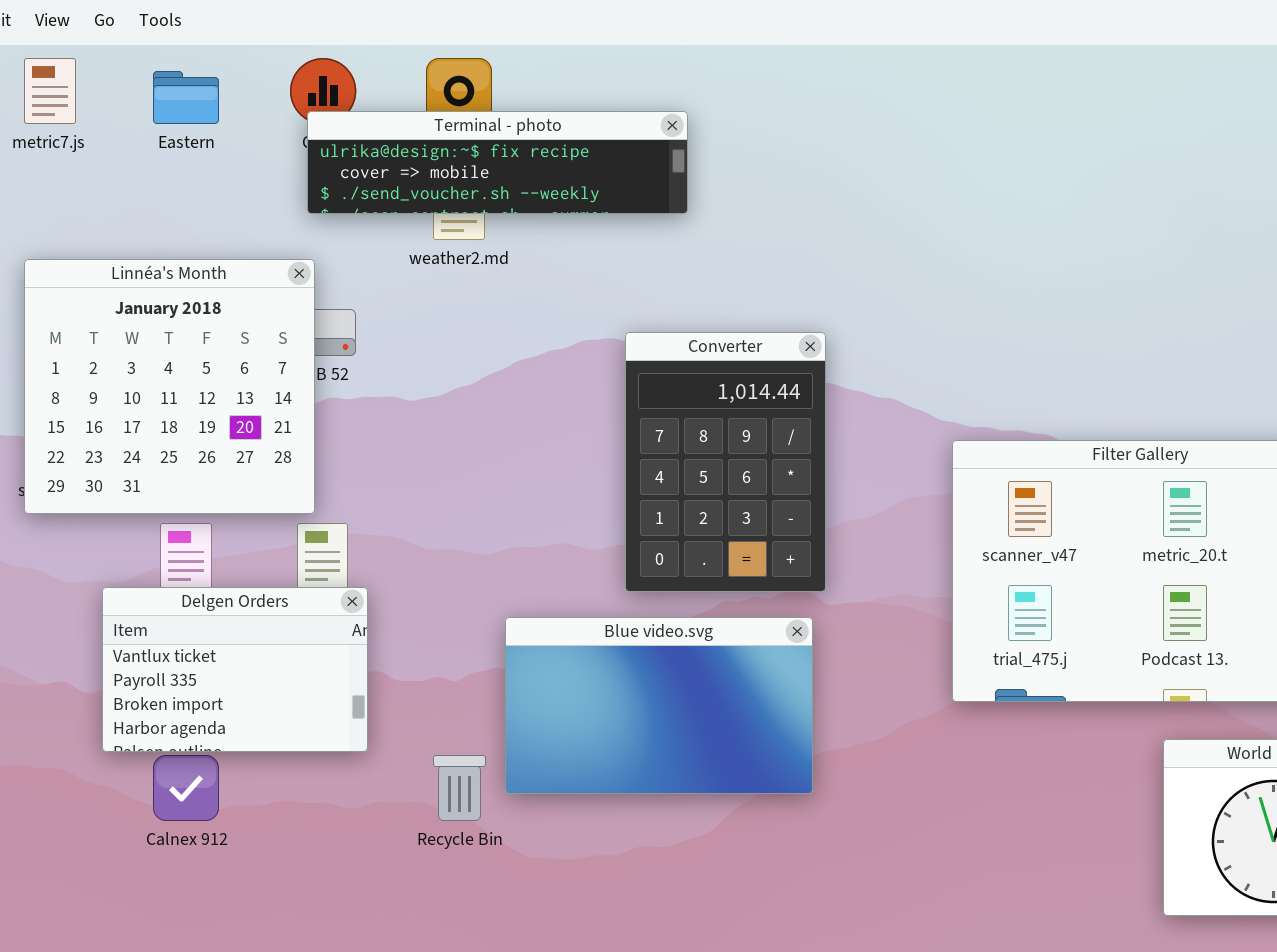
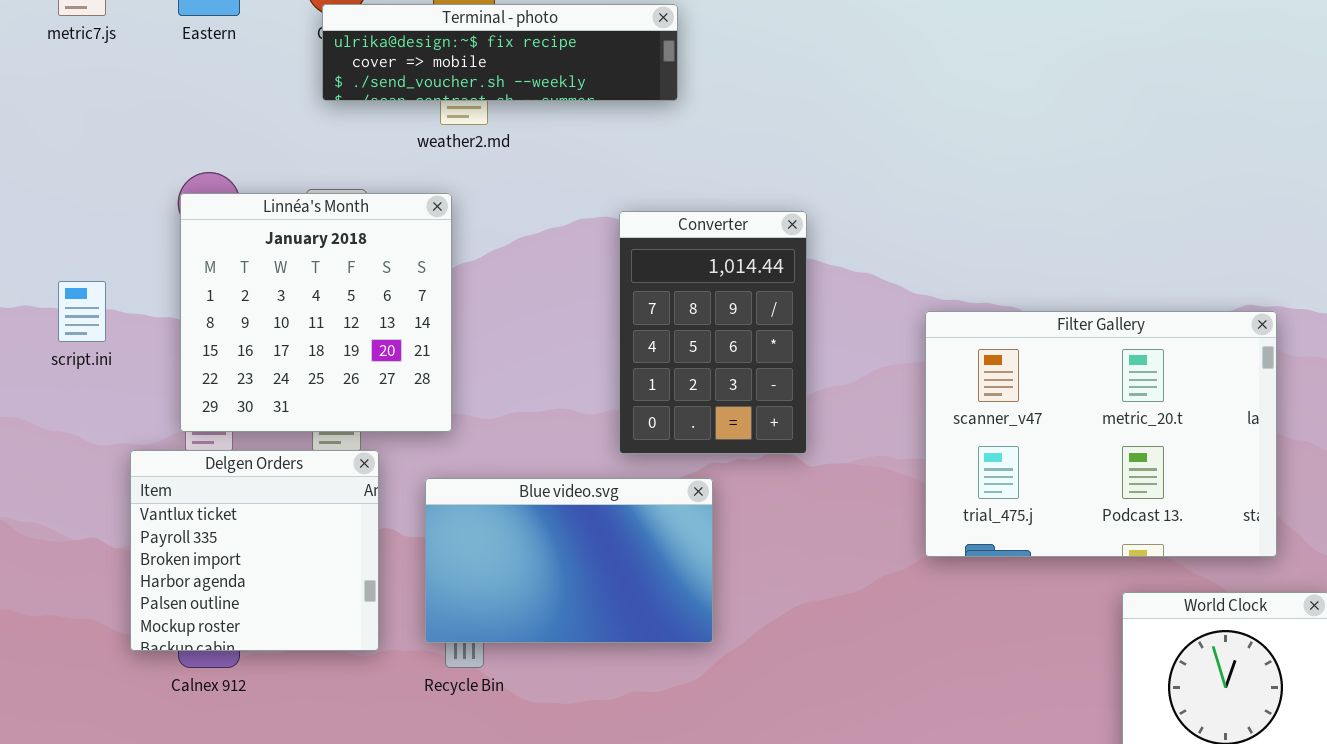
Linnéa's Month: [24,259,315,514] -> [180,193,452,432], moved
Delgen Orders: [102,587,368,752] -> [130,450,379,651], resized
Blue video.svg: [505,617,813,794] -> [425,478,713,643], moved

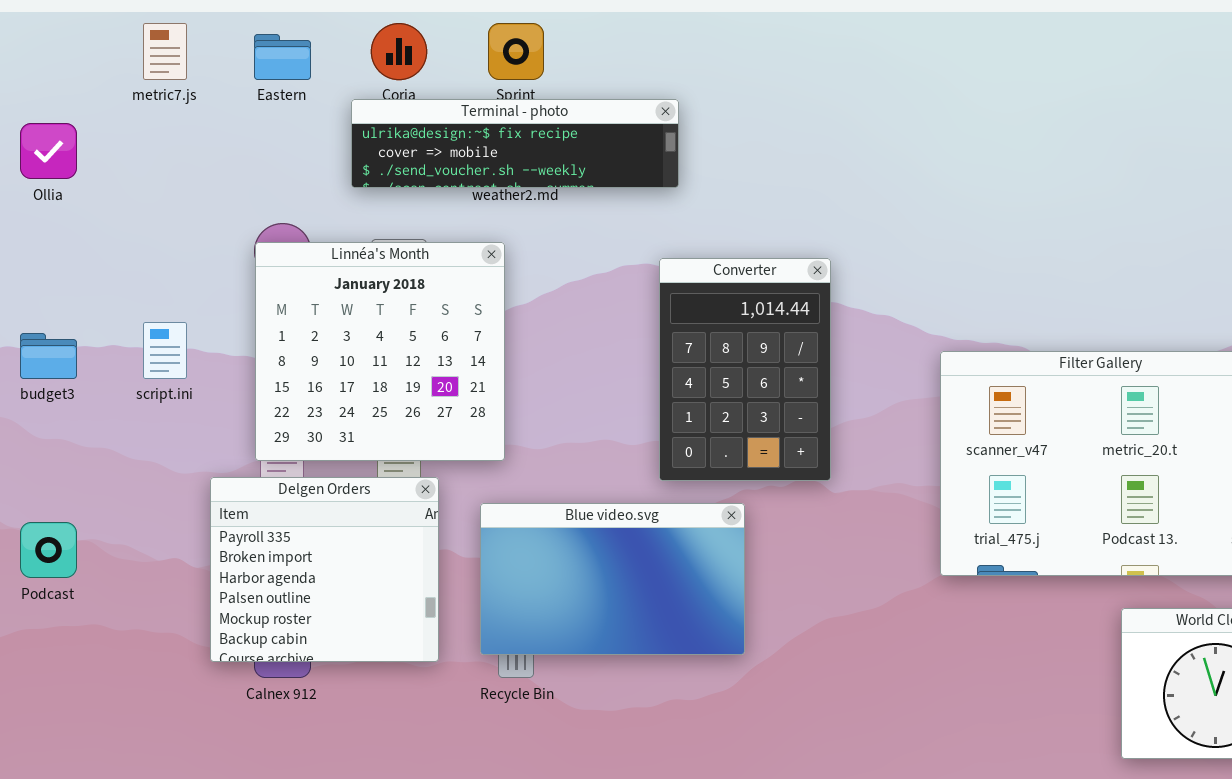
Terminal - photo: [322,4,678,101] -> [351,99,679,188], moved
Delgen Orders: [130,450,379,651] -> [210,477,439,662], scrolled down 1 row

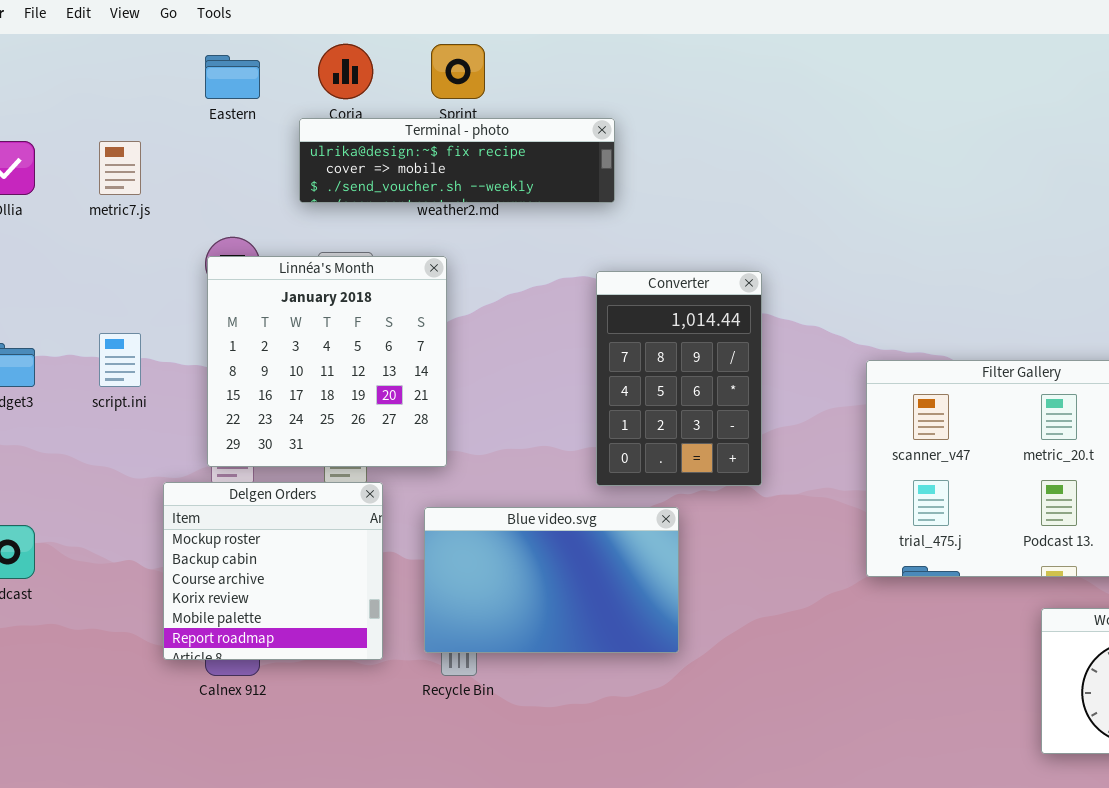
metric7.js: [143,23,187,80] -> [99,141,141,195], moved
Delgen Orders: [210,477,439,662] -> [163,482,383,660], scrolled down 4 rows

